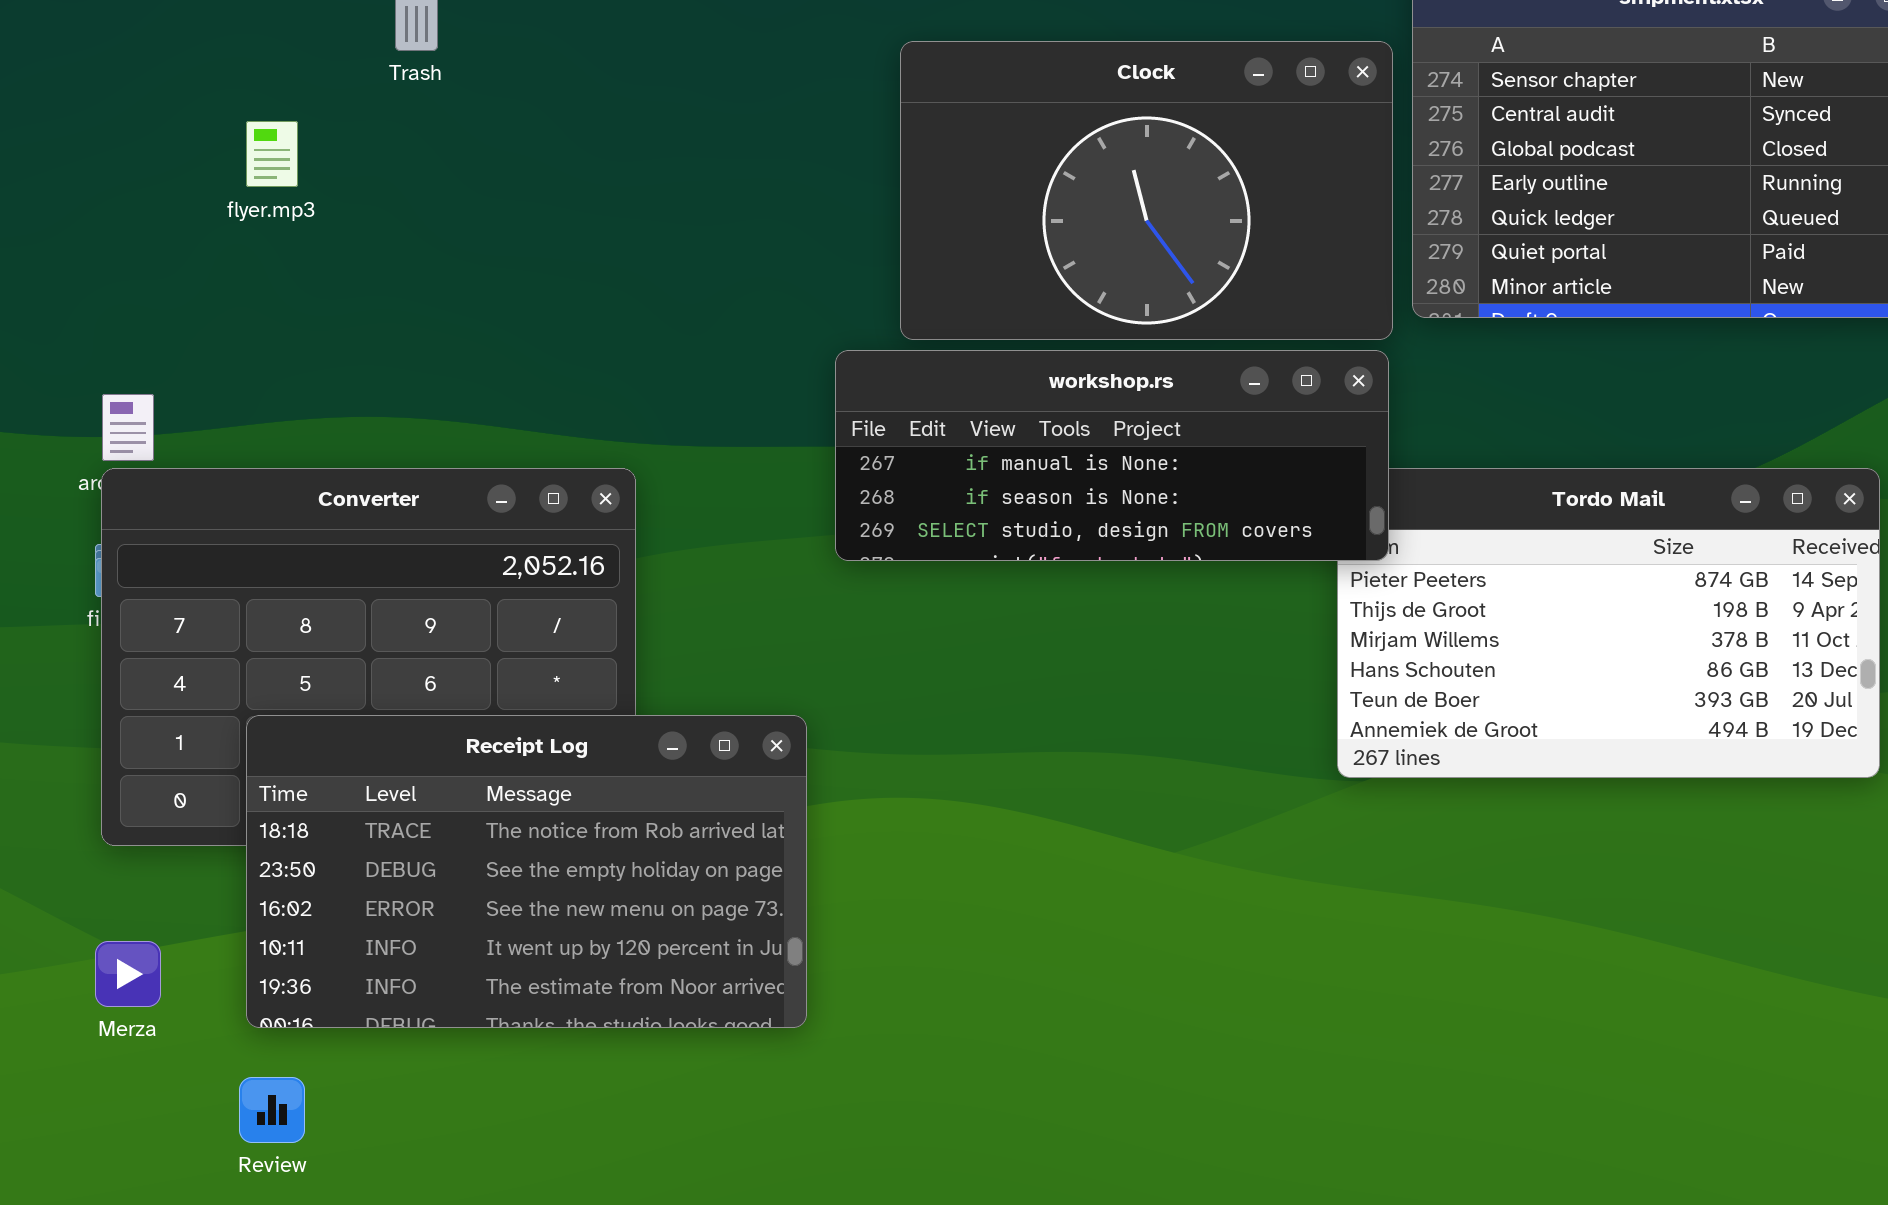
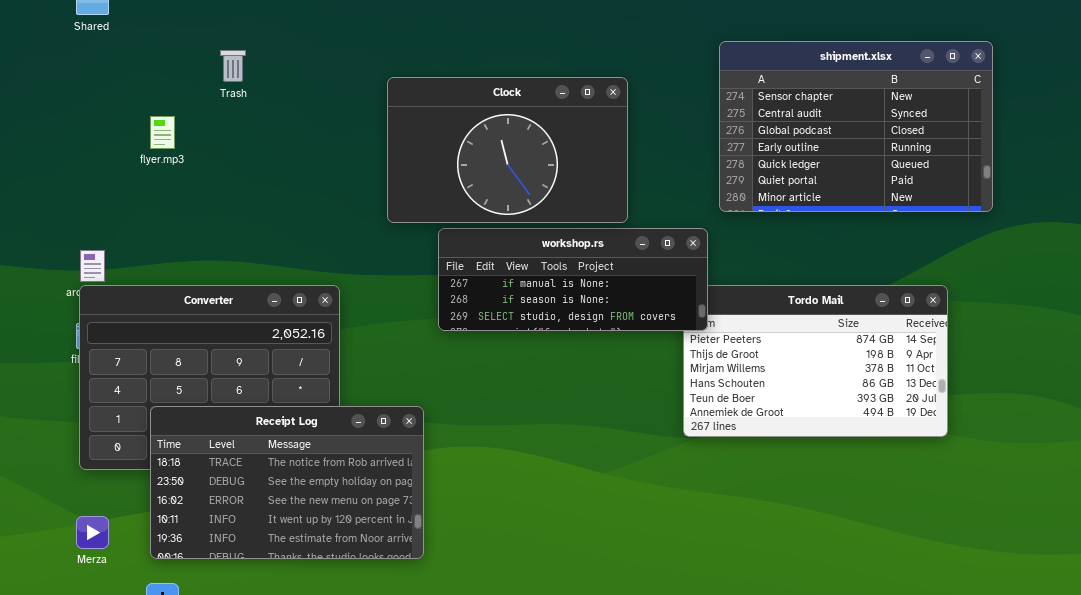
Clock: [900,41,1393,340] -> [387,77,628,223], moved

